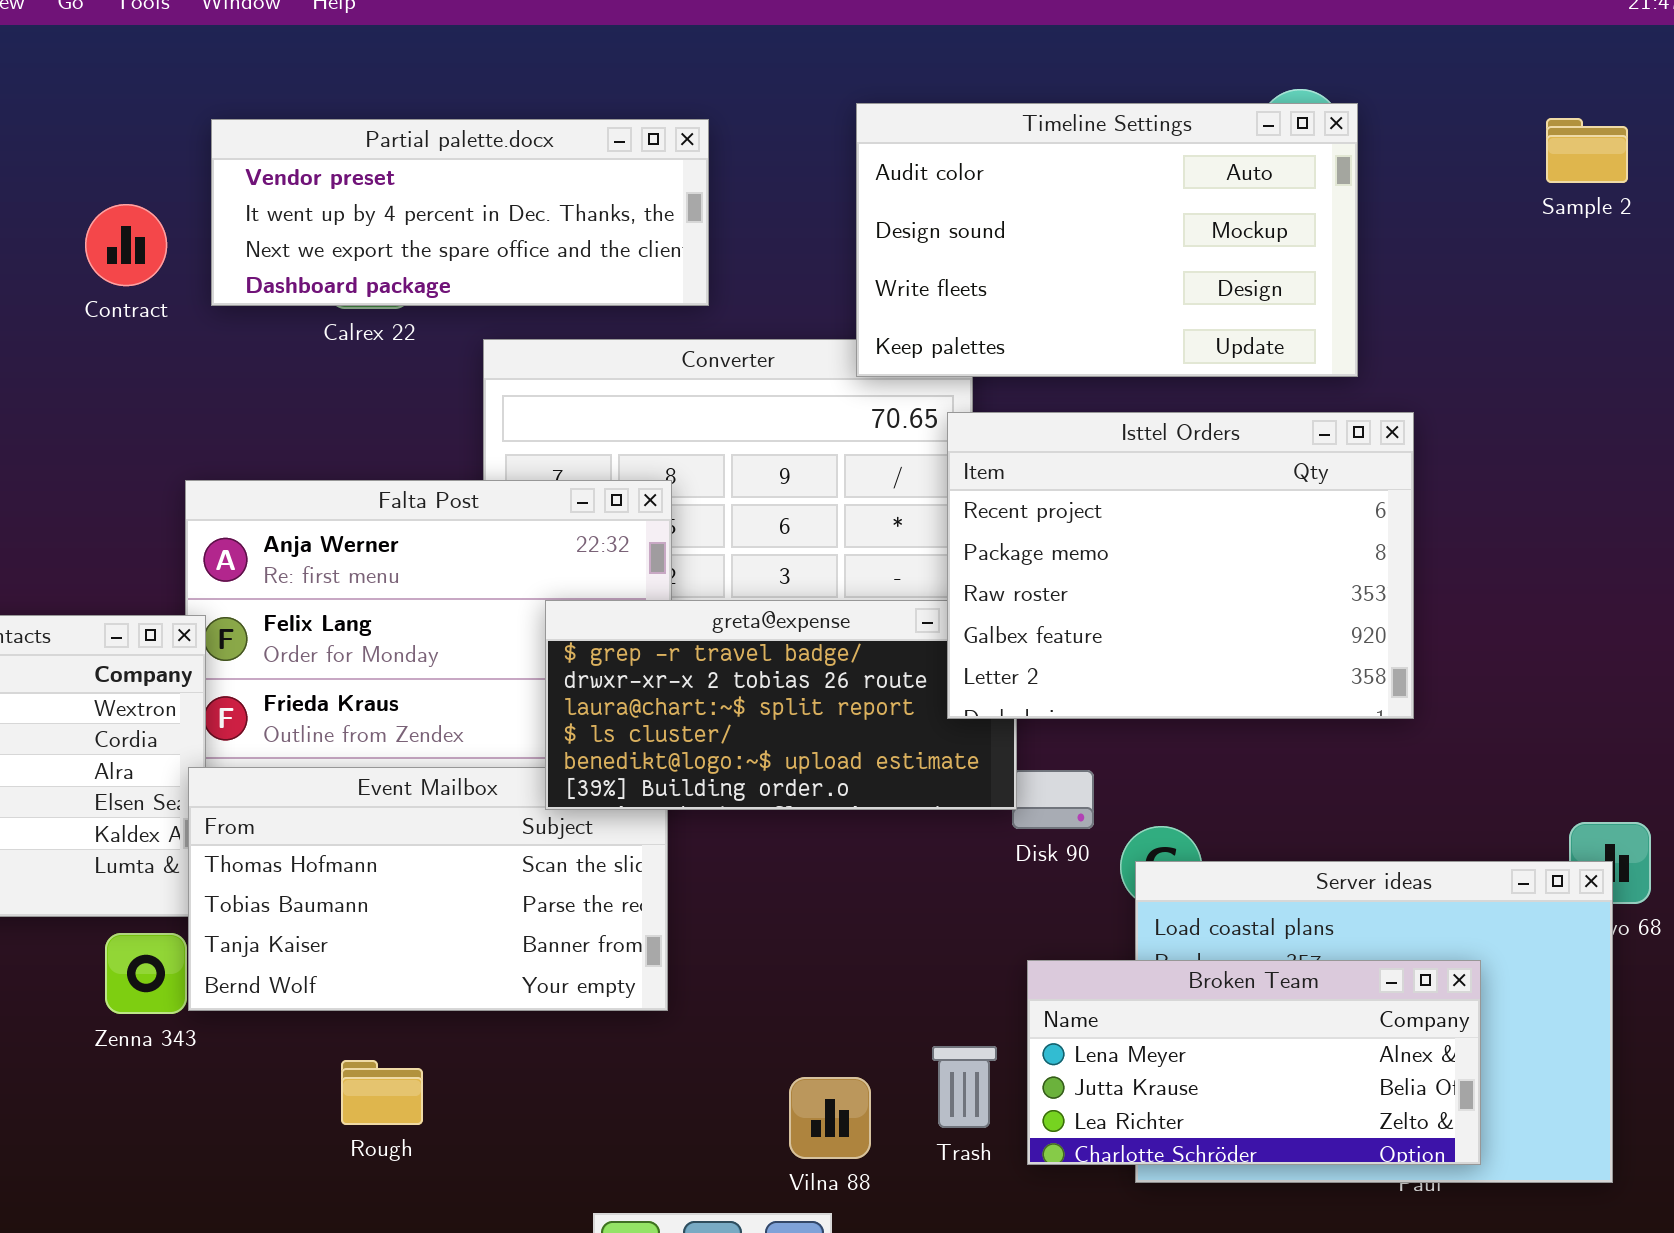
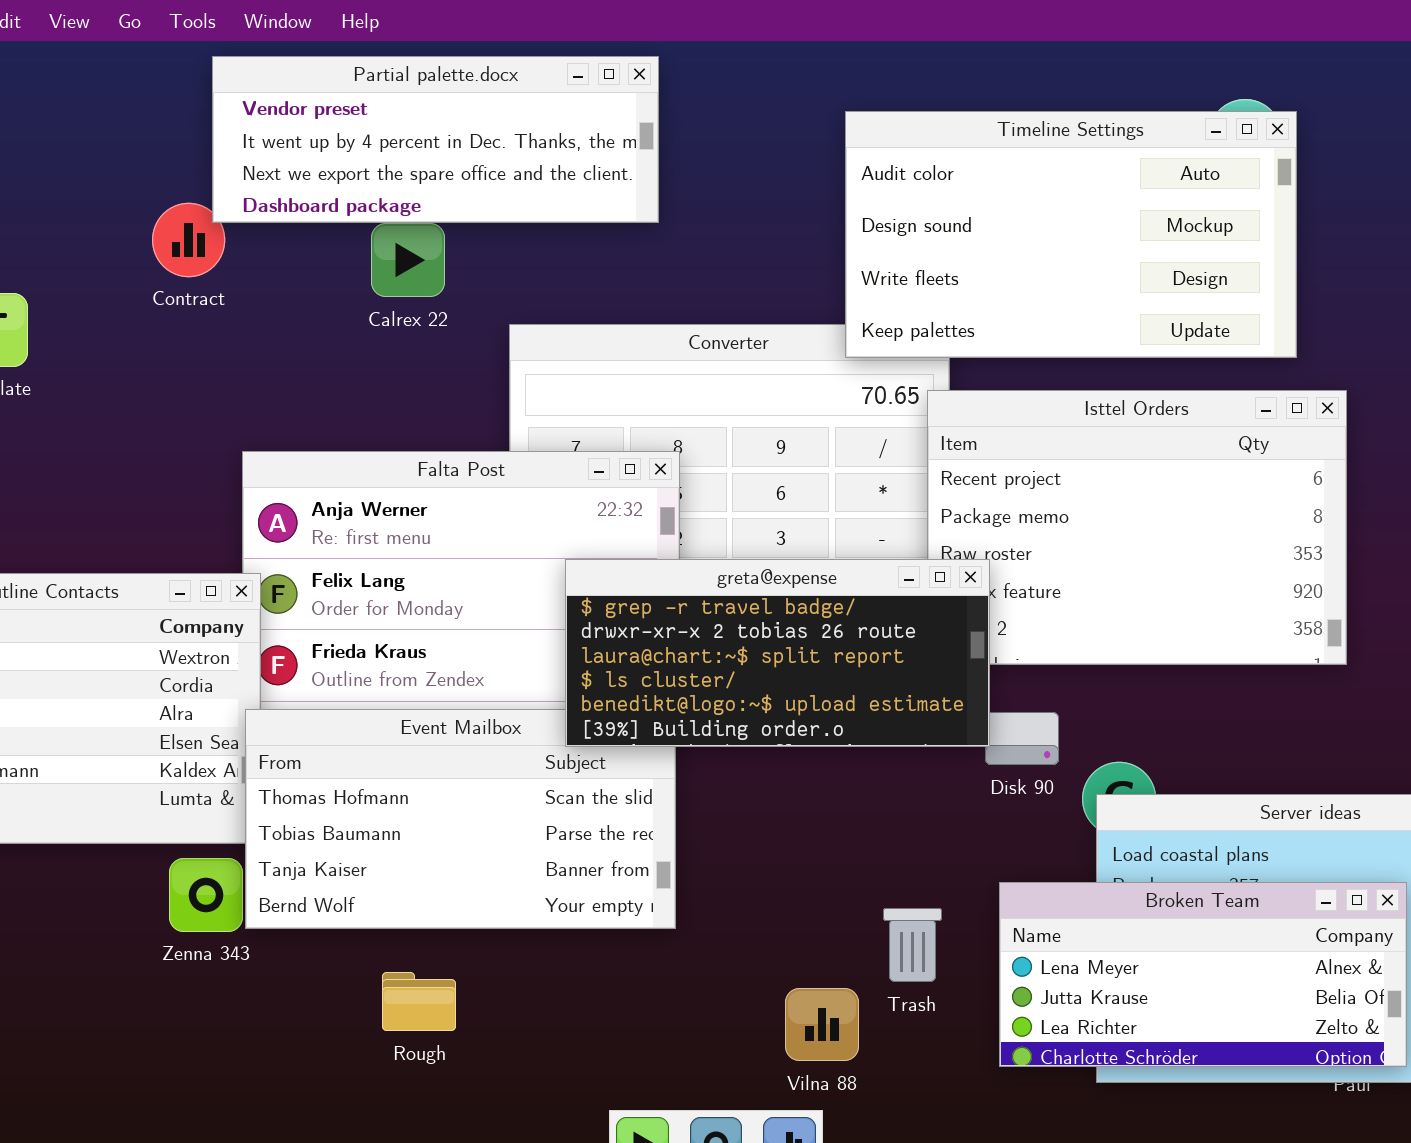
Partial palette.docx: [211,119,709,306] -> [212,56,659,223], moved
greta@expense: [545,600,1017,810] -> [565,559,990,747], raised
Trash: [932,1046,997,1128] -> [883,908,942,982], moved

